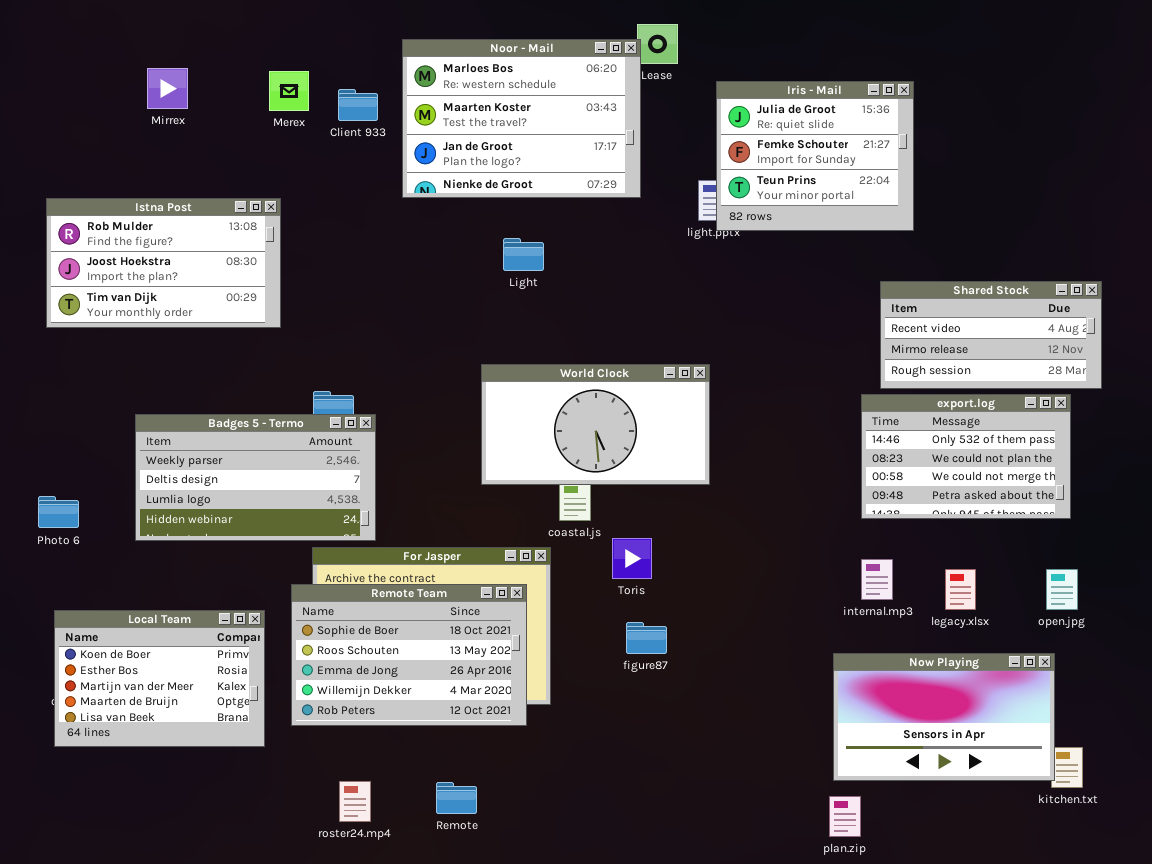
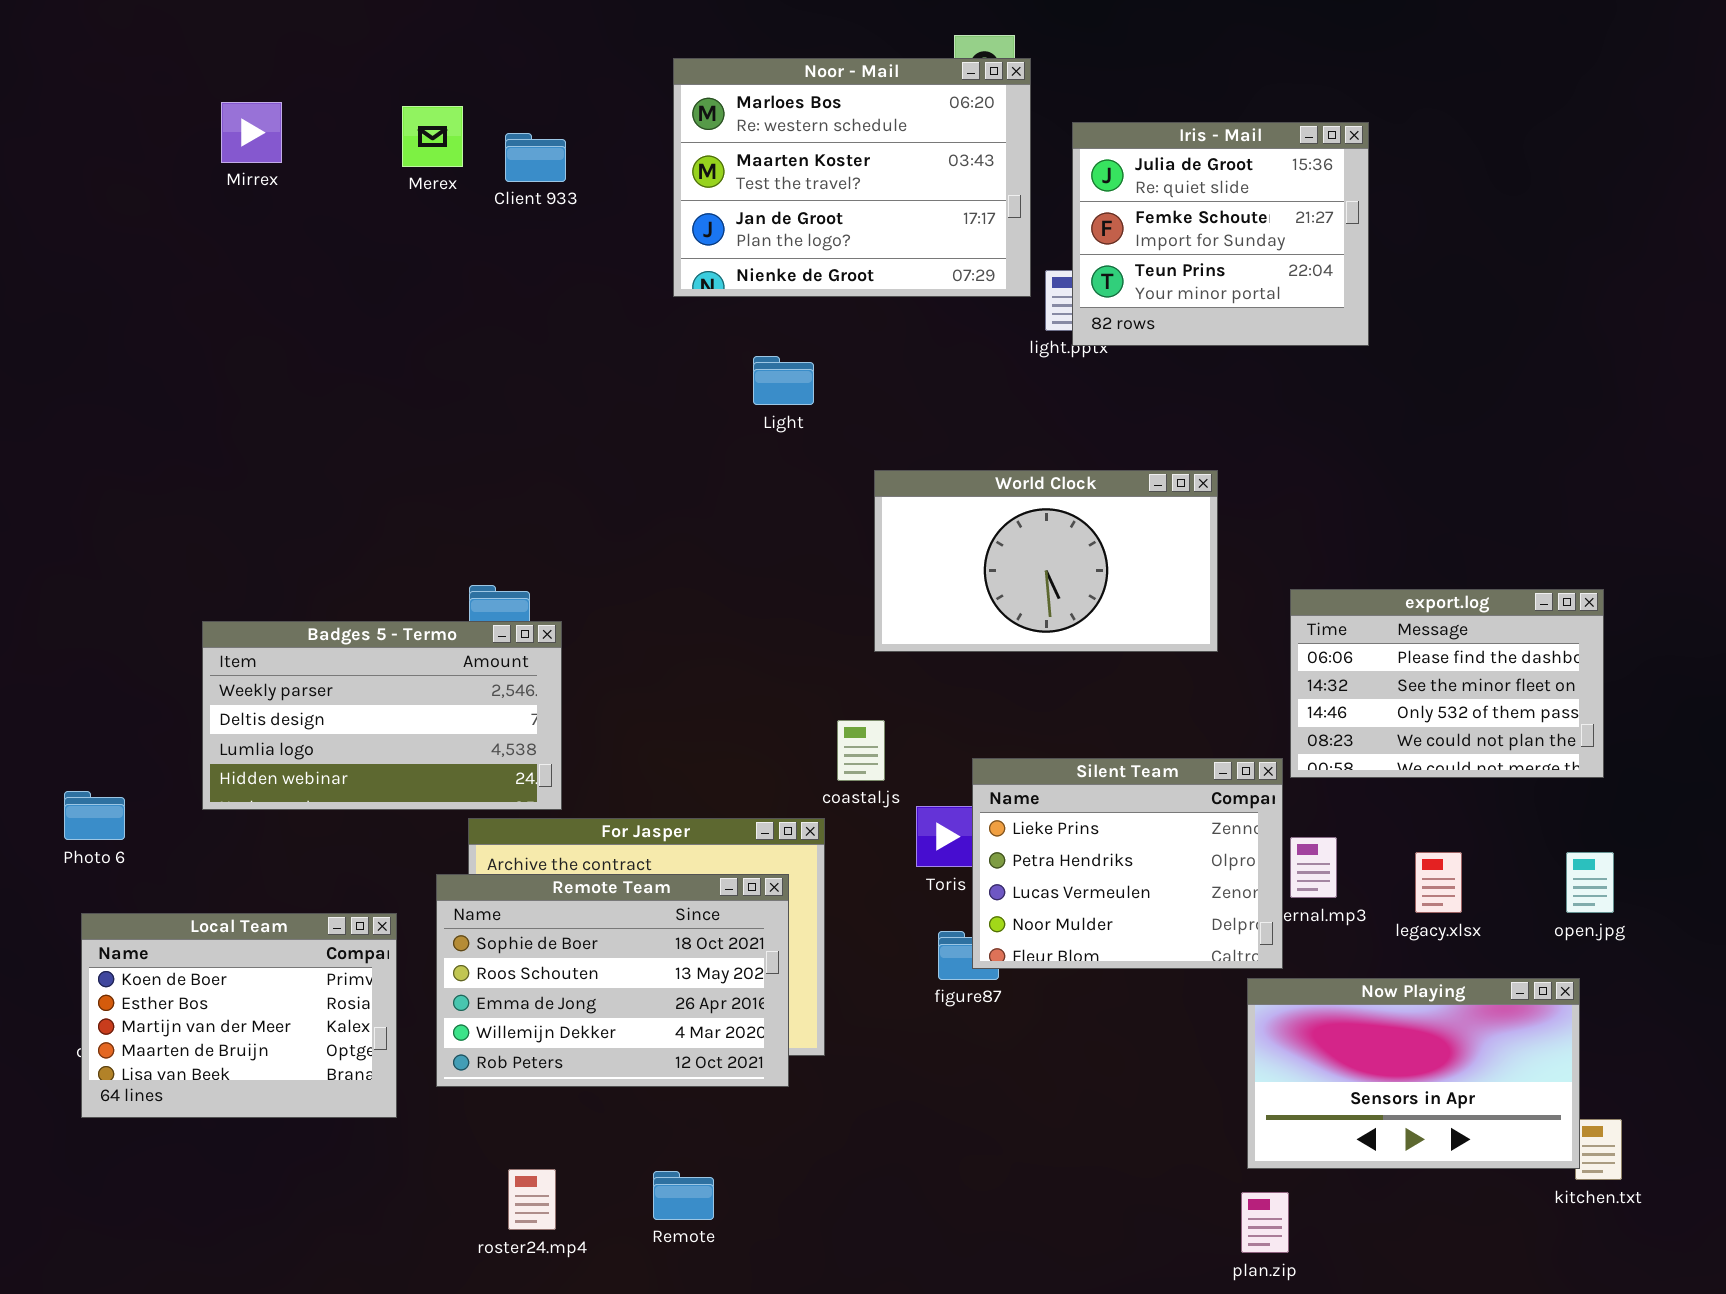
Noor - Mail: [402,39,641,198] -> [673,58,1031,297], moved
Istna Post: [46,198,281,328] -> none, closed
Shared Stock: [880,281,1102,389] -> none, closed
World Clock: [481,364,710,485] -> [874,470,1218,652], moved
export.log: [861,394,1071,519] -> [1290,589,1604,778], scrolled up 2 rows
Photo 6: [38,496,79,528] -> [64,791,125,840], moved
Silent Team: none -> [972,758,1283,969], opened

